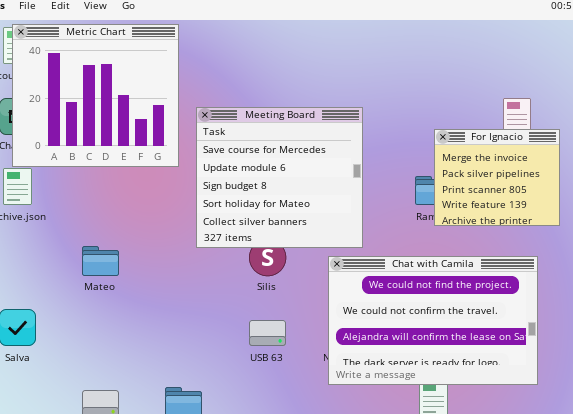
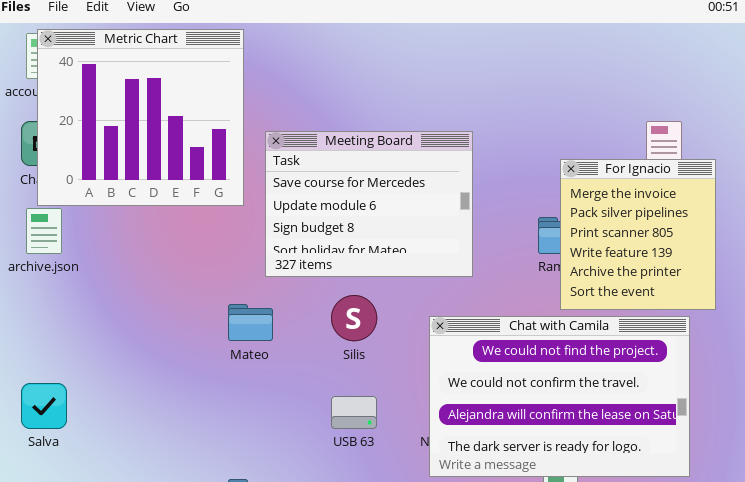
Meeting Board: [196,107,363,248] -> [265,131,473,277], resized
For Ignacio: [434,129,560,226] -> [560,159,716,310], resized
Mateo: [82,246,119,276] -> [228,304,273,341], moved

